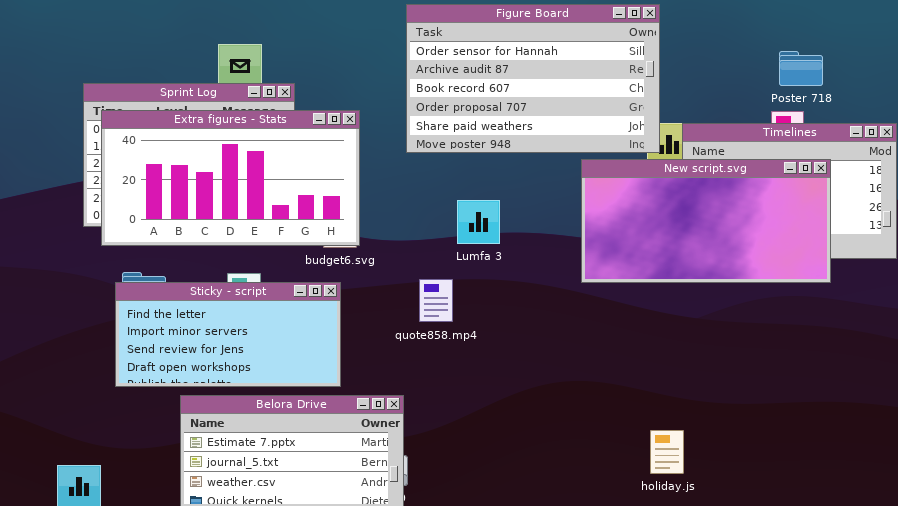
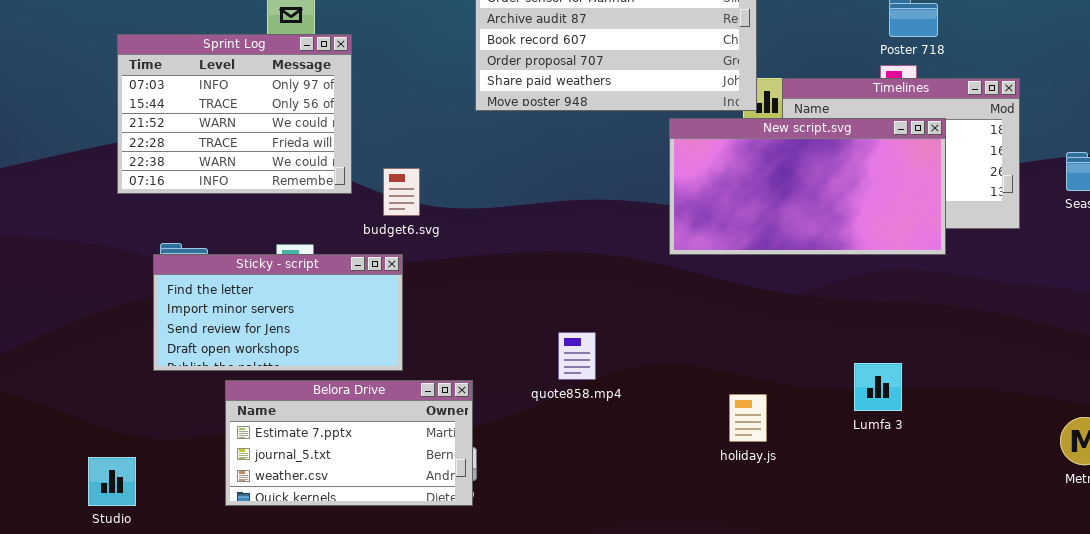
Extra figures - Stats: [101,110,360,246] -> none, closed
Lumfa 3: [457,200,500,244] -> [854,363,902,411], moved
quote858.mp4: [419,279,453,322] -> [558,332,596,380], moved
holiday.js: [650,430,684,474] -> [729,394,767,442], moved

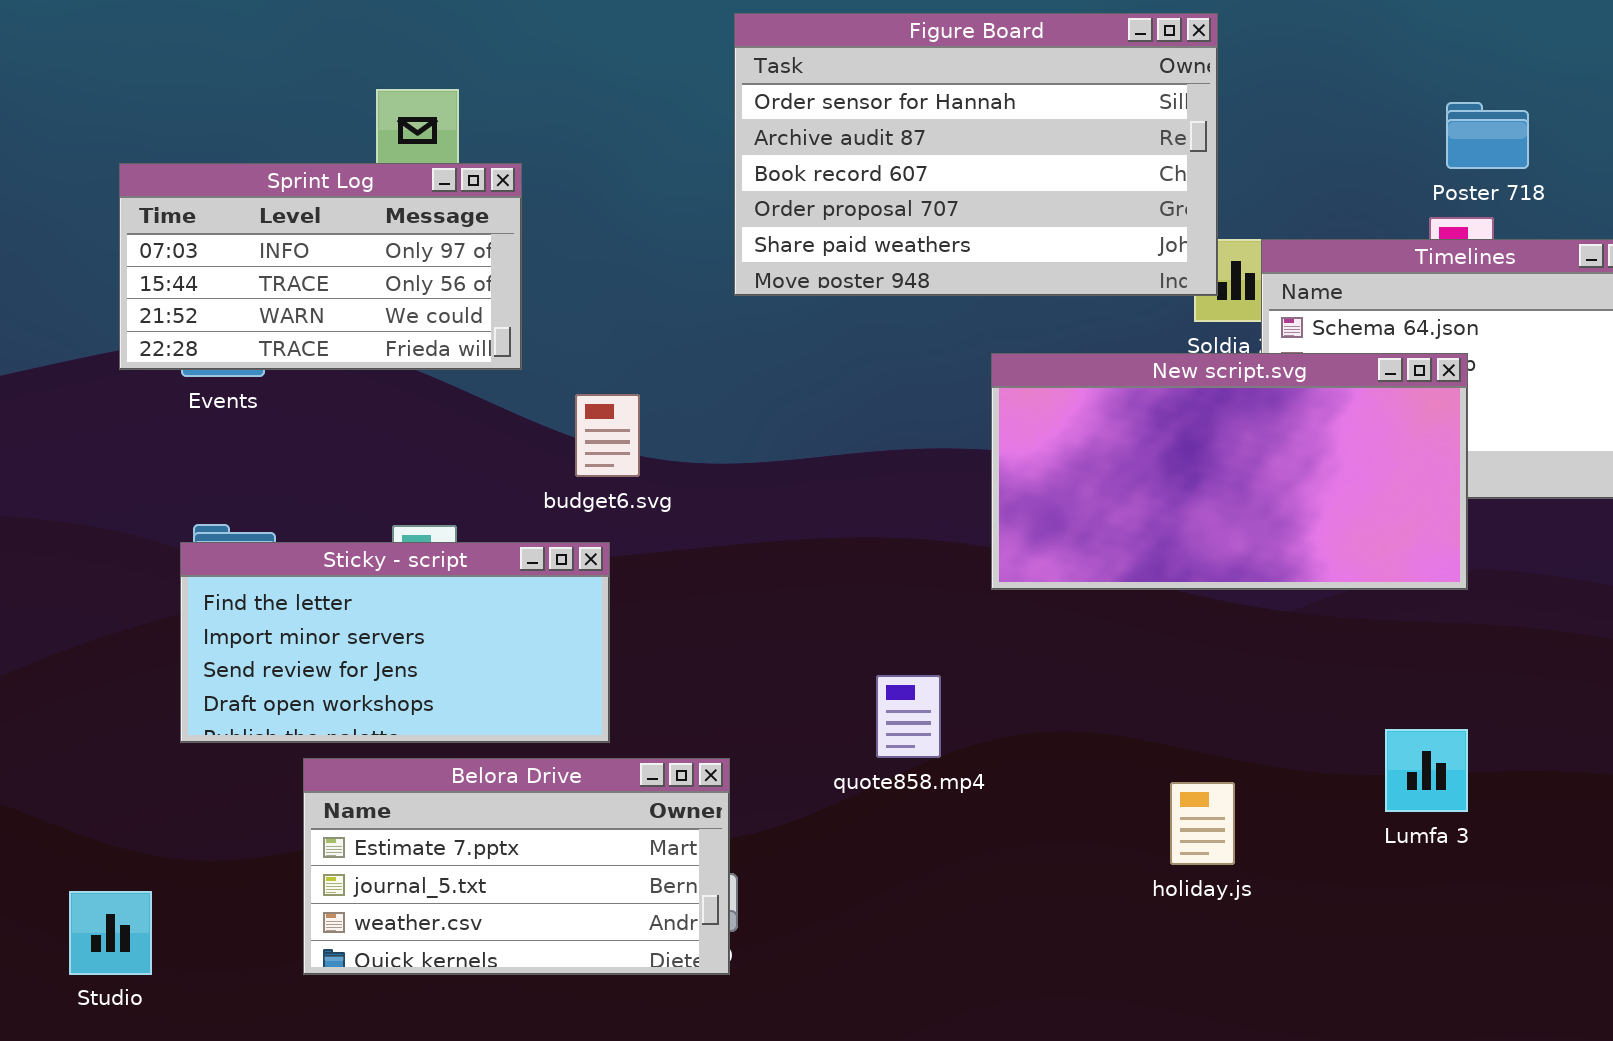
Sprint Log: [117,34,352,194] -> [119,163,522,370], resized
New script.svg: [669,118,946,255] -> [991,353,1468,590], moved

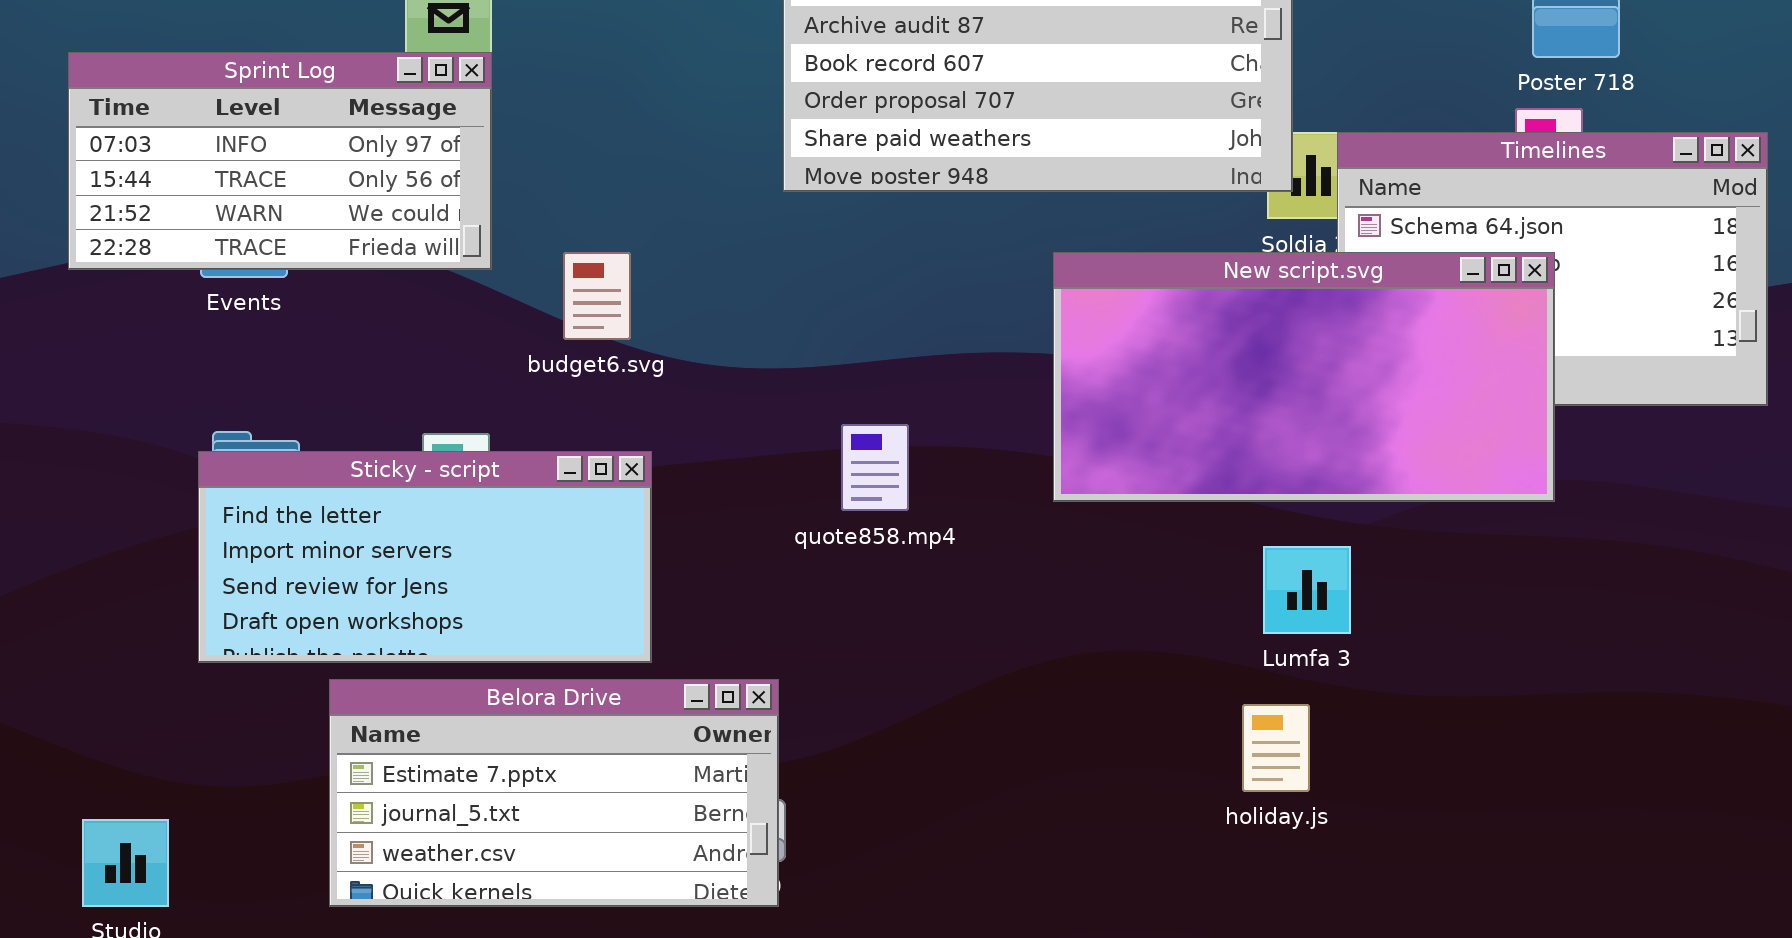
Sprint Log: [119,163,522,370] -> [68,52,492,270], moved
budget6.svg: [575,394,640,477] -> [563,252,631,340], moved
quote858.mp4: [876,675,941,758] -> [841,424,909,511], moved
Lumfa 3: [1385,729,1468,812] -> [1263,546,1351,634], moved

